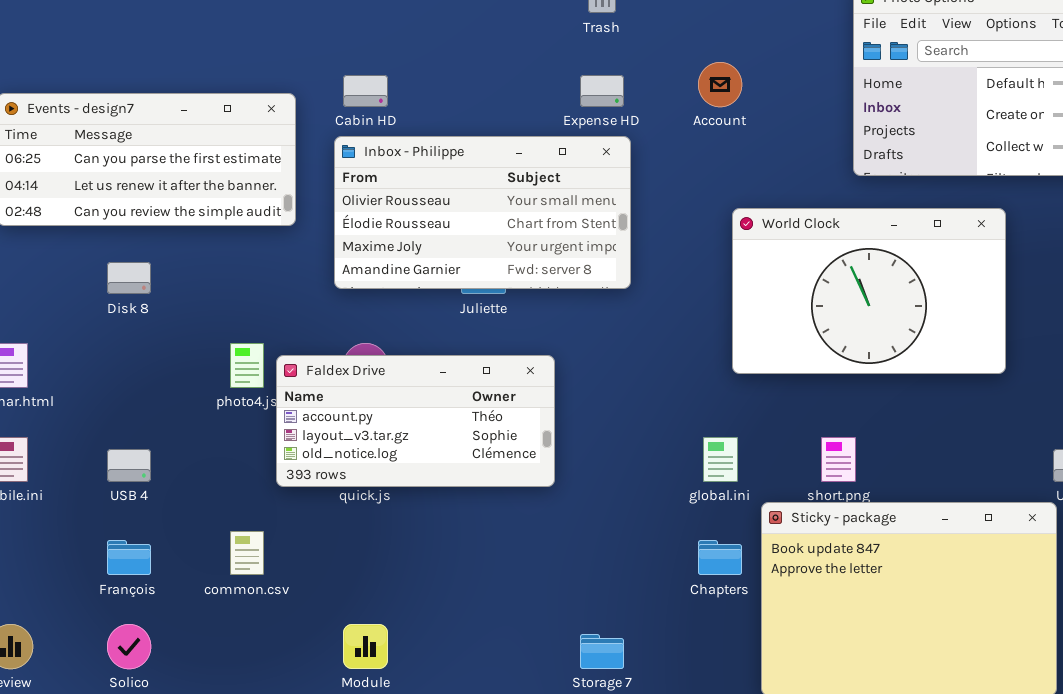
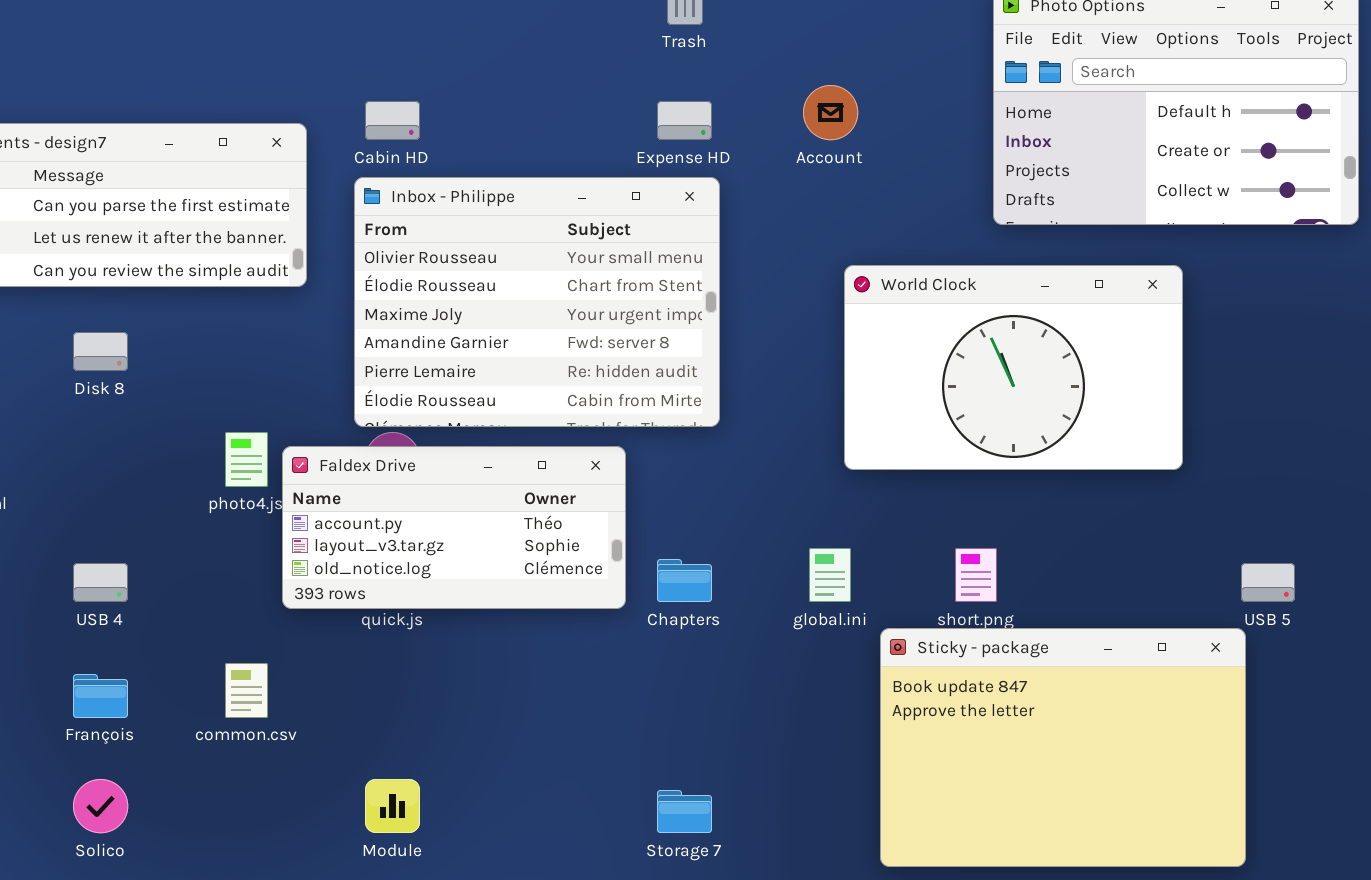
Inbox - Philippe: [334,136,631,289] -> [354,177,720,427], resized
Chapters: [698,540,742,575] -> [657,559,712,602], moved

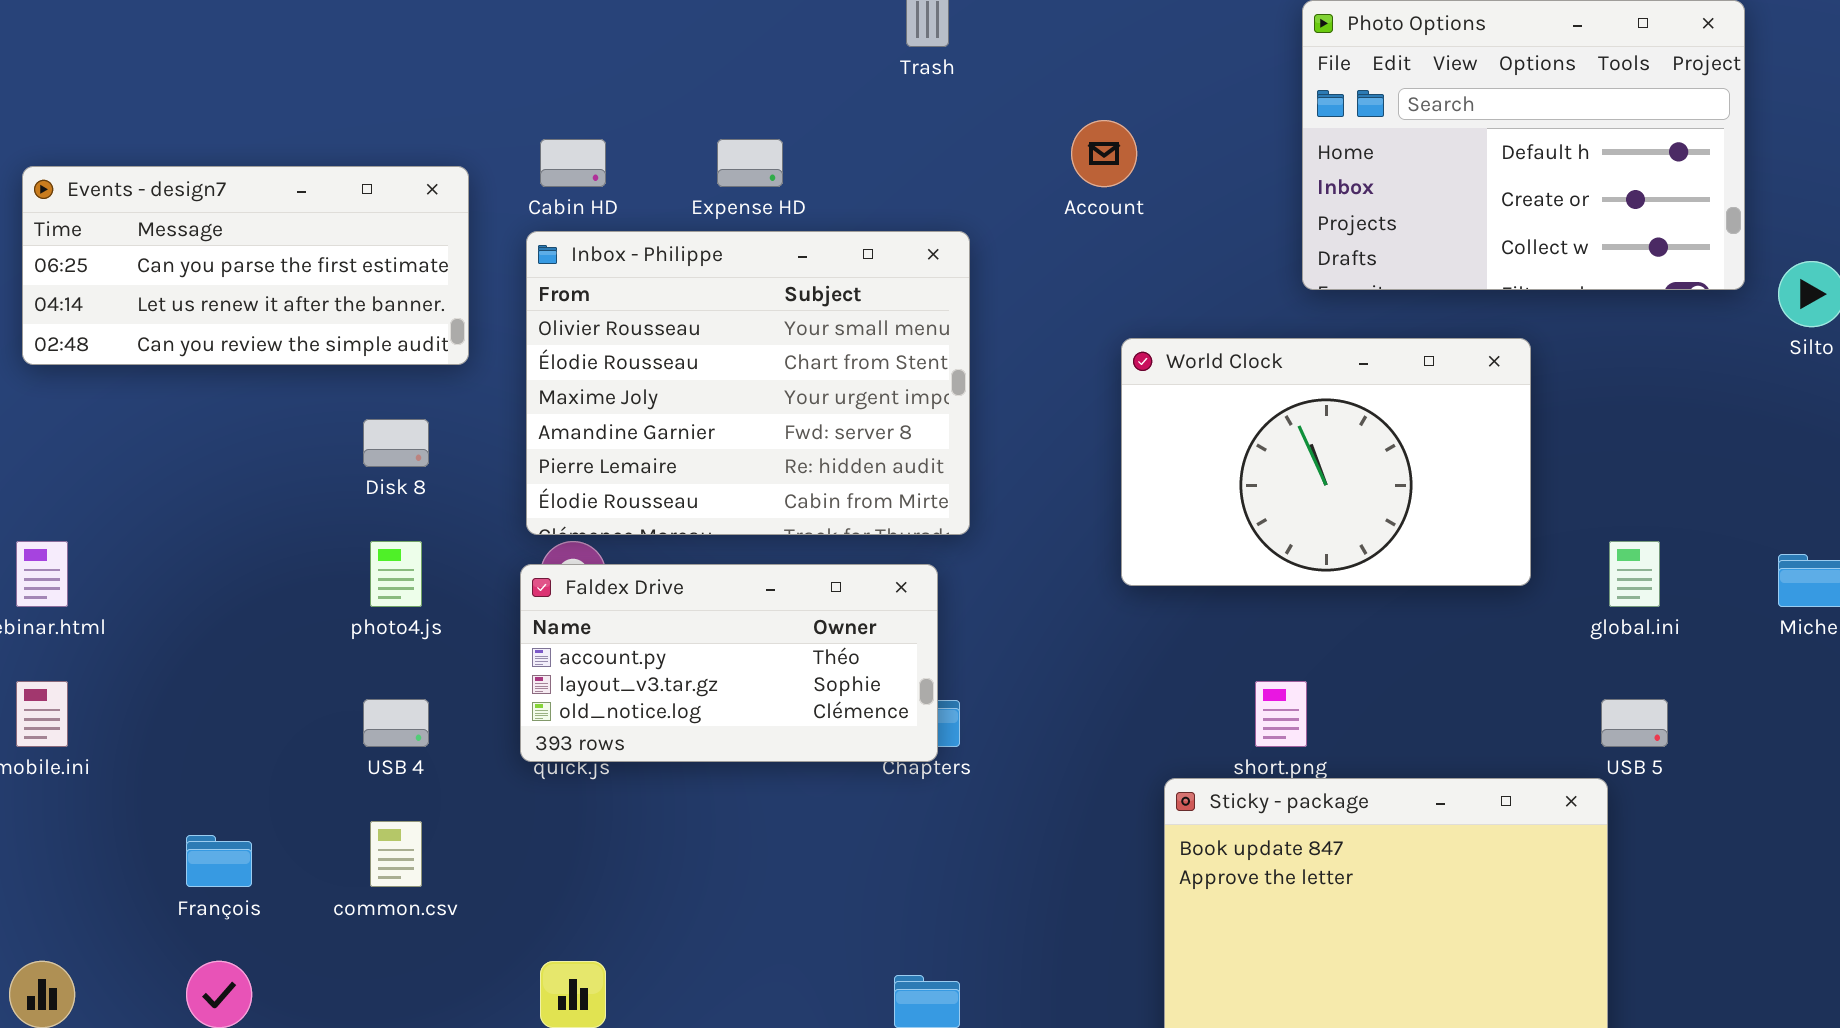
Expense HD: [657,101,712,140] -> [717,139,783,187], moved
Disk 8: [73,332,128,371] -> [363,419,429,467], moved
Faldex Drive: [282,446,626,609] -> [520,564,938,762], moved
global.ini: [809,548,851,602] -> [1609,541,1660,607], moved
USB 4: [73,563,128,602] -> [363,699,429,747], moved

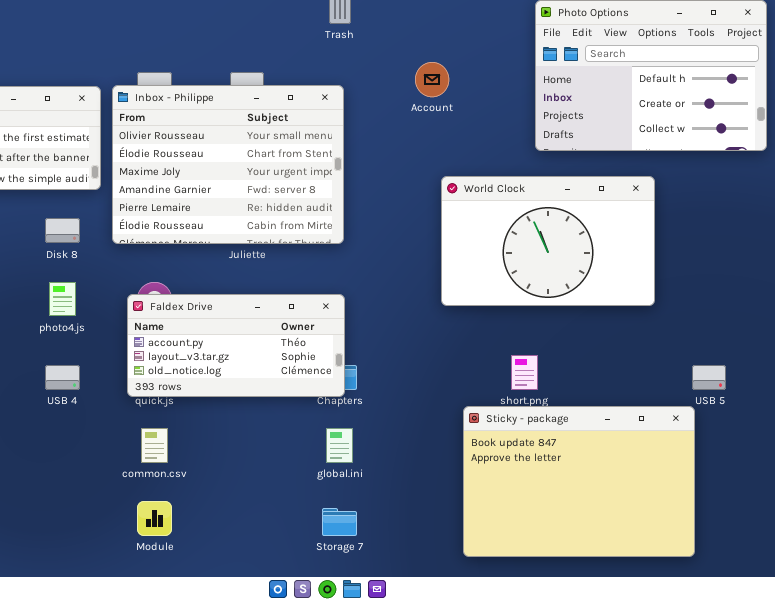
Inbox - Philippe: [526,231,970,535] -> [112,85,344,244], moved
global.ini: [1609,541,1660,607] -> [326,428,353,463], moved
common.csv: [370,821,422,887] -> [141,428,168,463], moved

